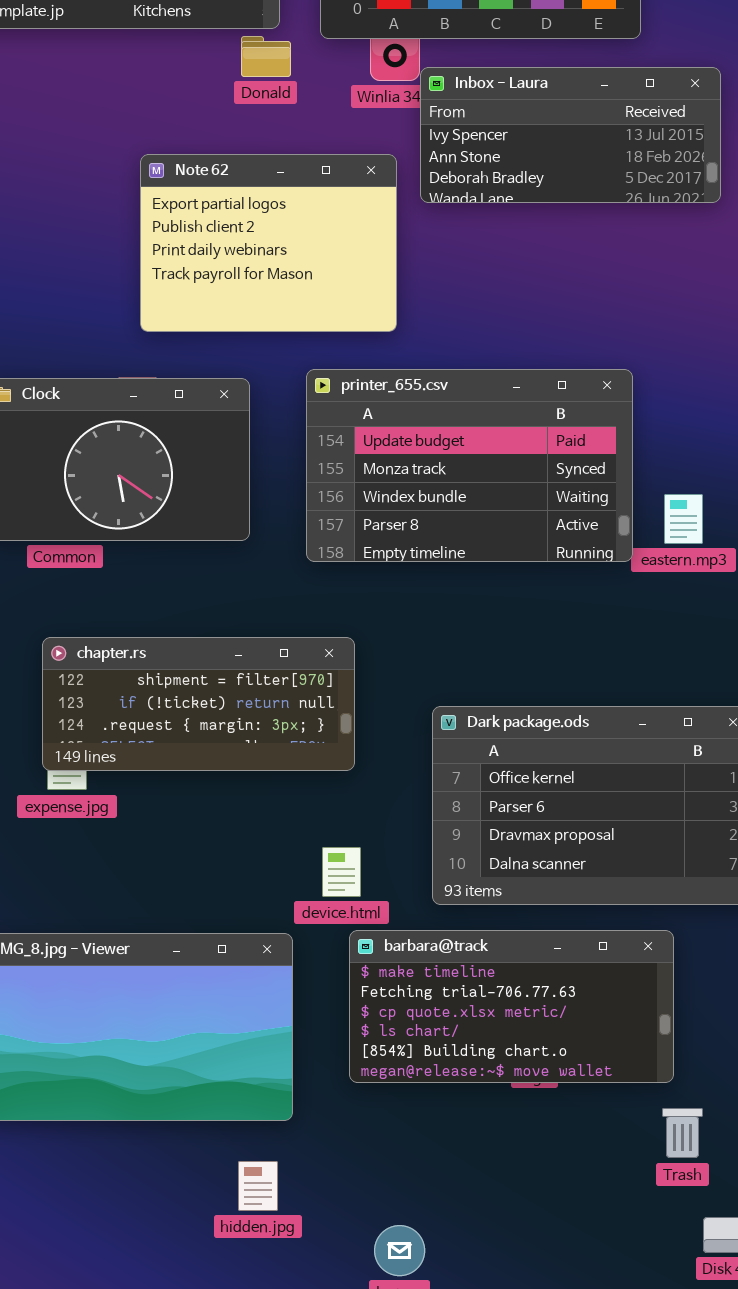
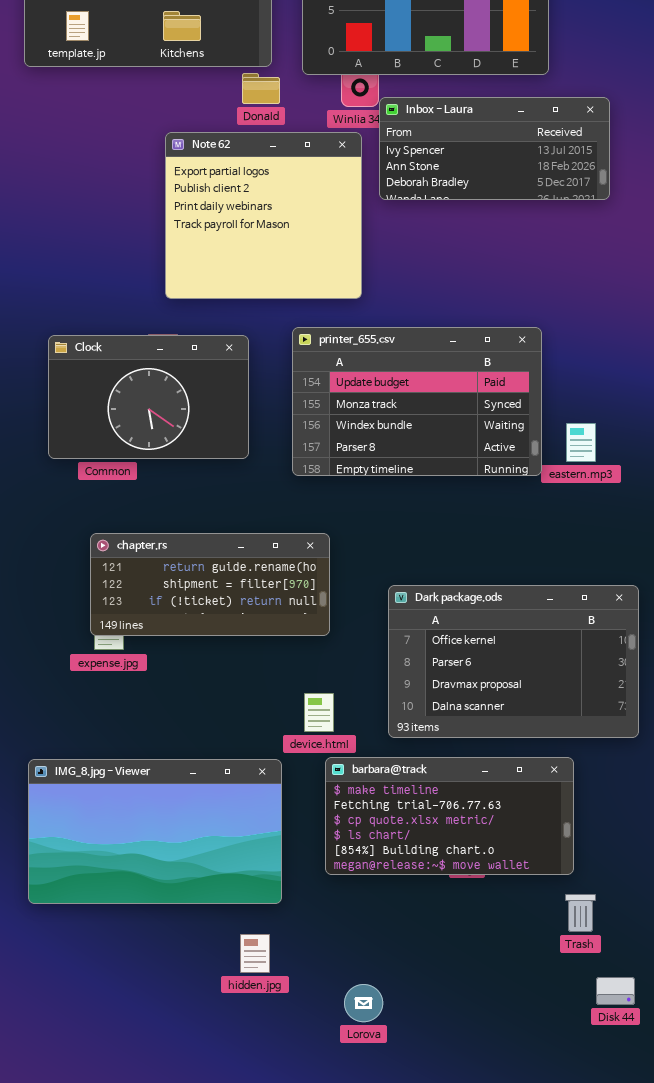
Note 62: [140,154,397,332] -> [165,132,362,299], resized
chapter.rs: [42,637,355,771] -> [90,533,330,636], scrolled up 1 row

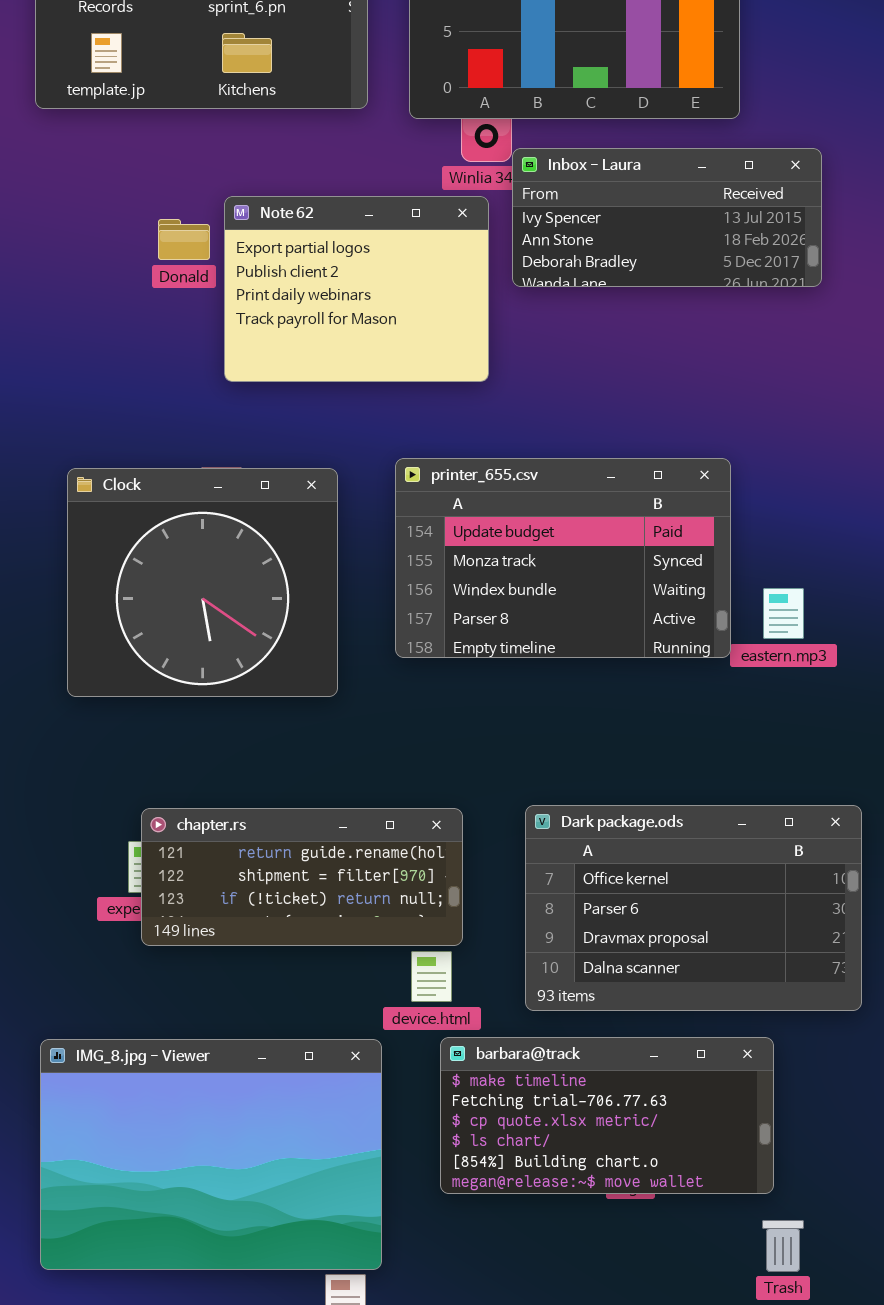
Donald: [242,73,280,104] -> [158,219,210,260], moved
Note 62: [165,132,362,299] -> [224,196,489,382], resized
Clock: [48,335,249,459] -> [67,468,338,697], resized
chapter.rs: [90,533,330,636] -> [141,808,463,946], moved
IMG_8.jpg - Viewer: [28,759,282,904] -> [40,1039,382,1270], resized

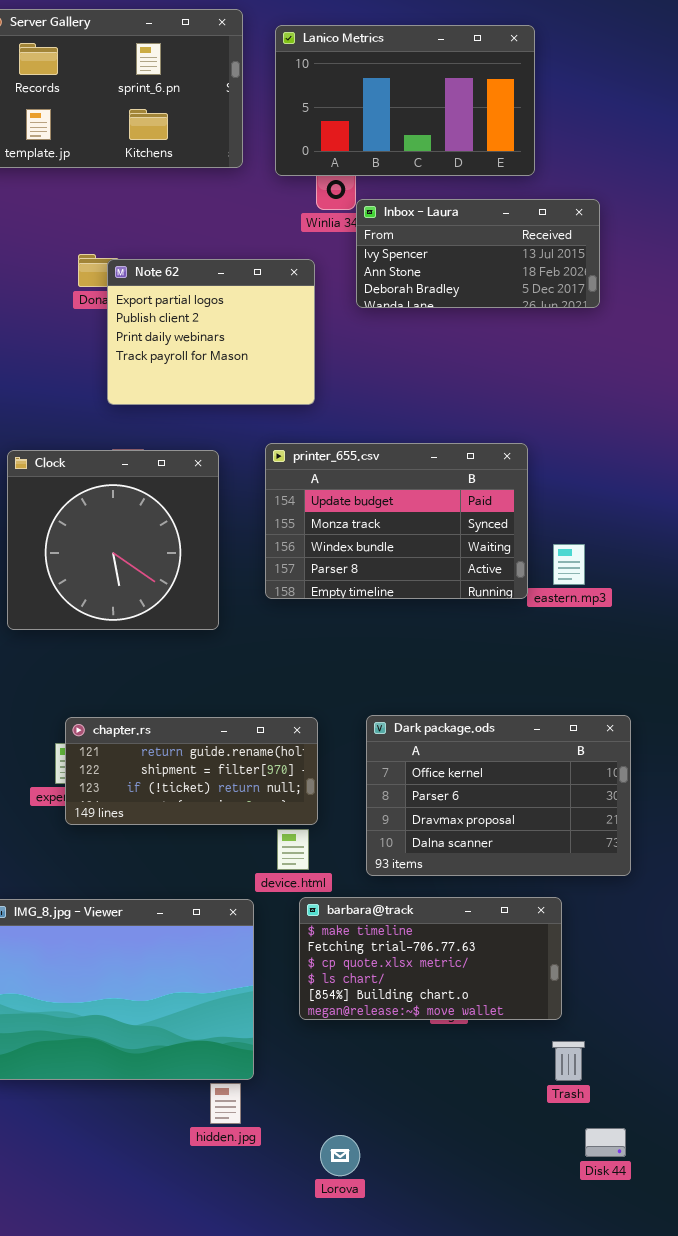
Note 62: [224,196,489,382] -> [107,259,315,405], moved

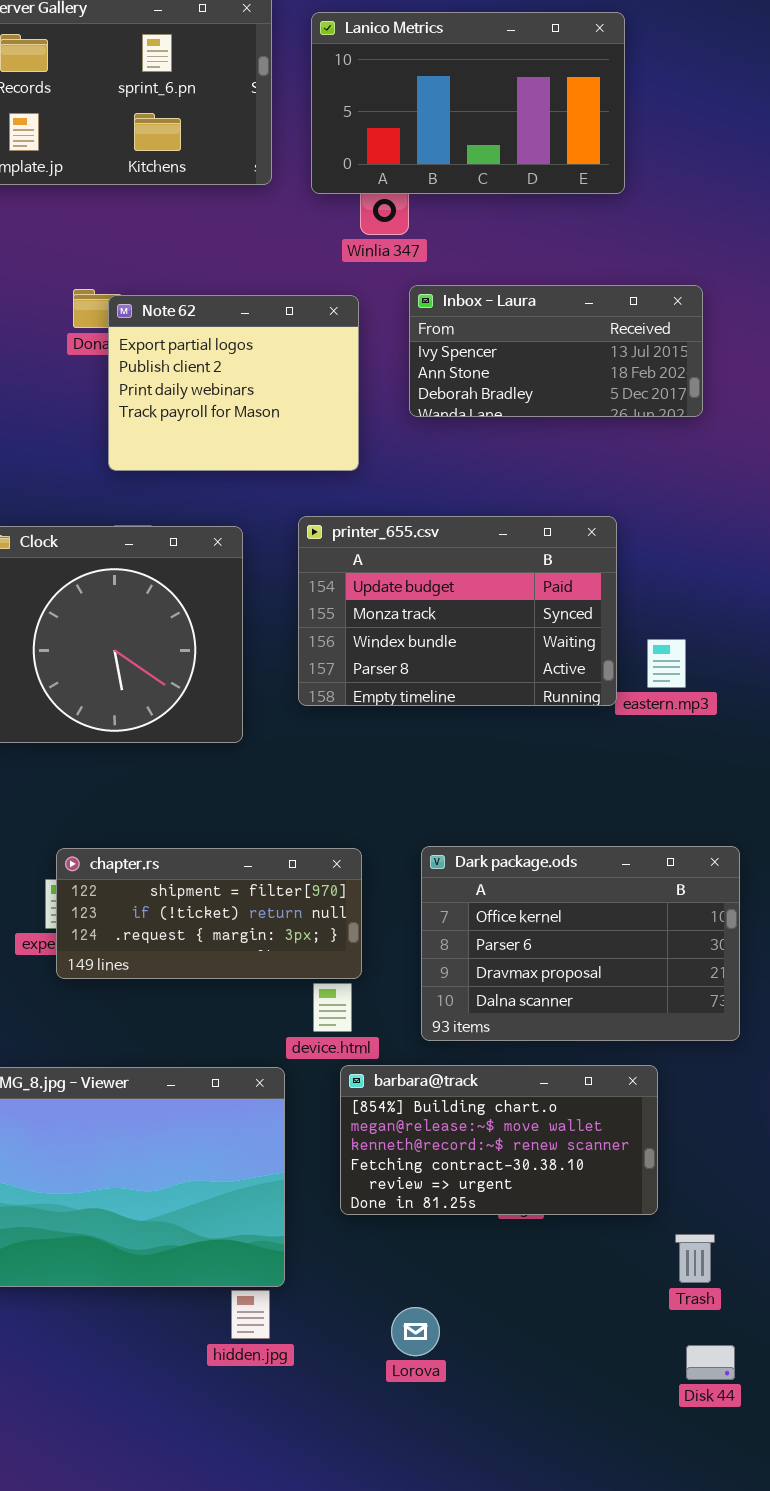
Inbox - Laura: [356,199,600,308] -> [409,285,703,417], moved
chapter.rs: [65,717,318,825] -> [56,848,362,979], scrolled down 1 row
barbara@track: [299,897,562,1020] -> [340,1065,658,1215], scrolled down 4 rows
Trash: [552,1041,585,1081] -> [675,1234,715,1283], moved
Lorova: [320,1135,360,1176] -> [391,1307,440,1356], moved

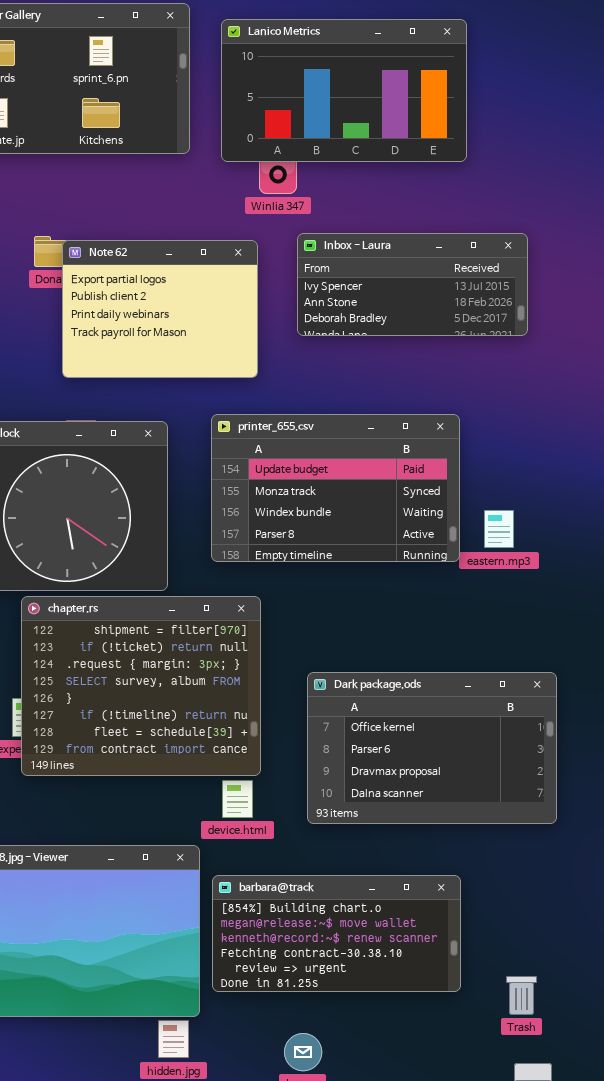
chapter.rs: [56,848,362,979] -> [21,596,261,776], resized
barbara@track: [340,1065,658,1215] -> [212,875,461,992], moved

